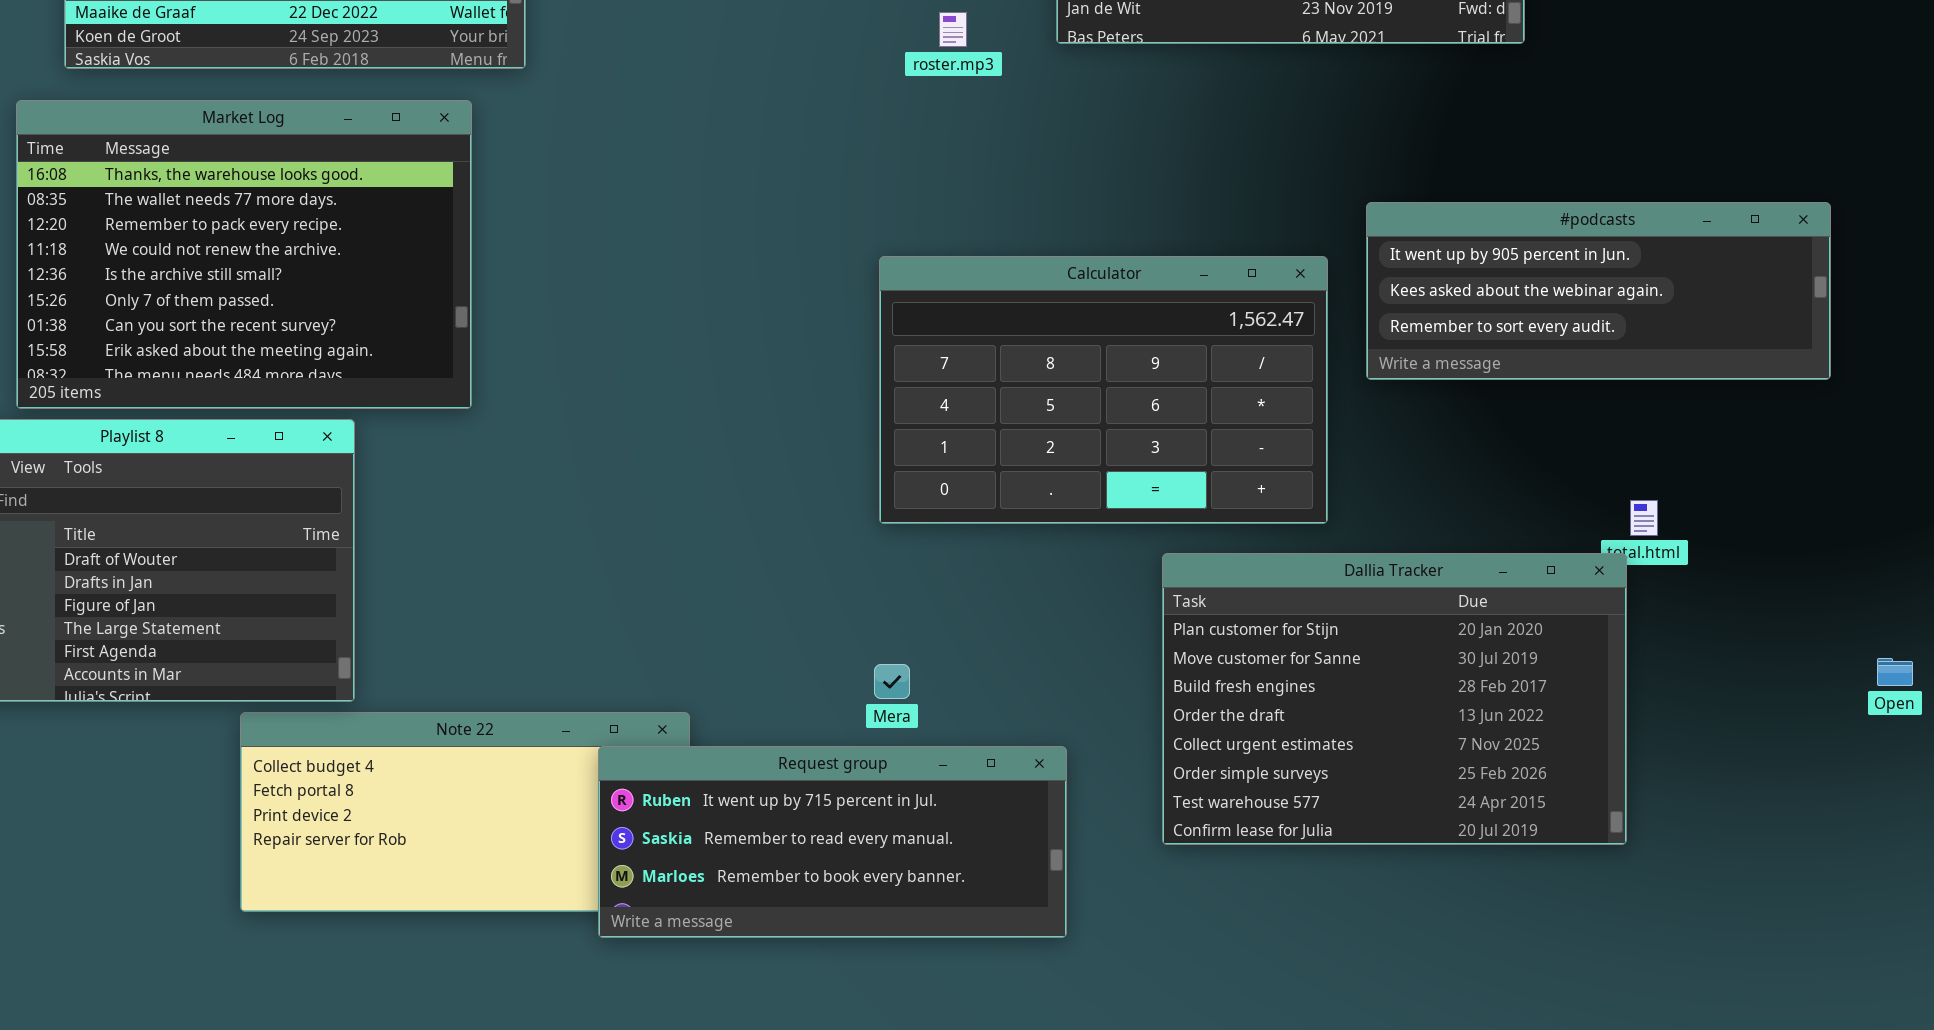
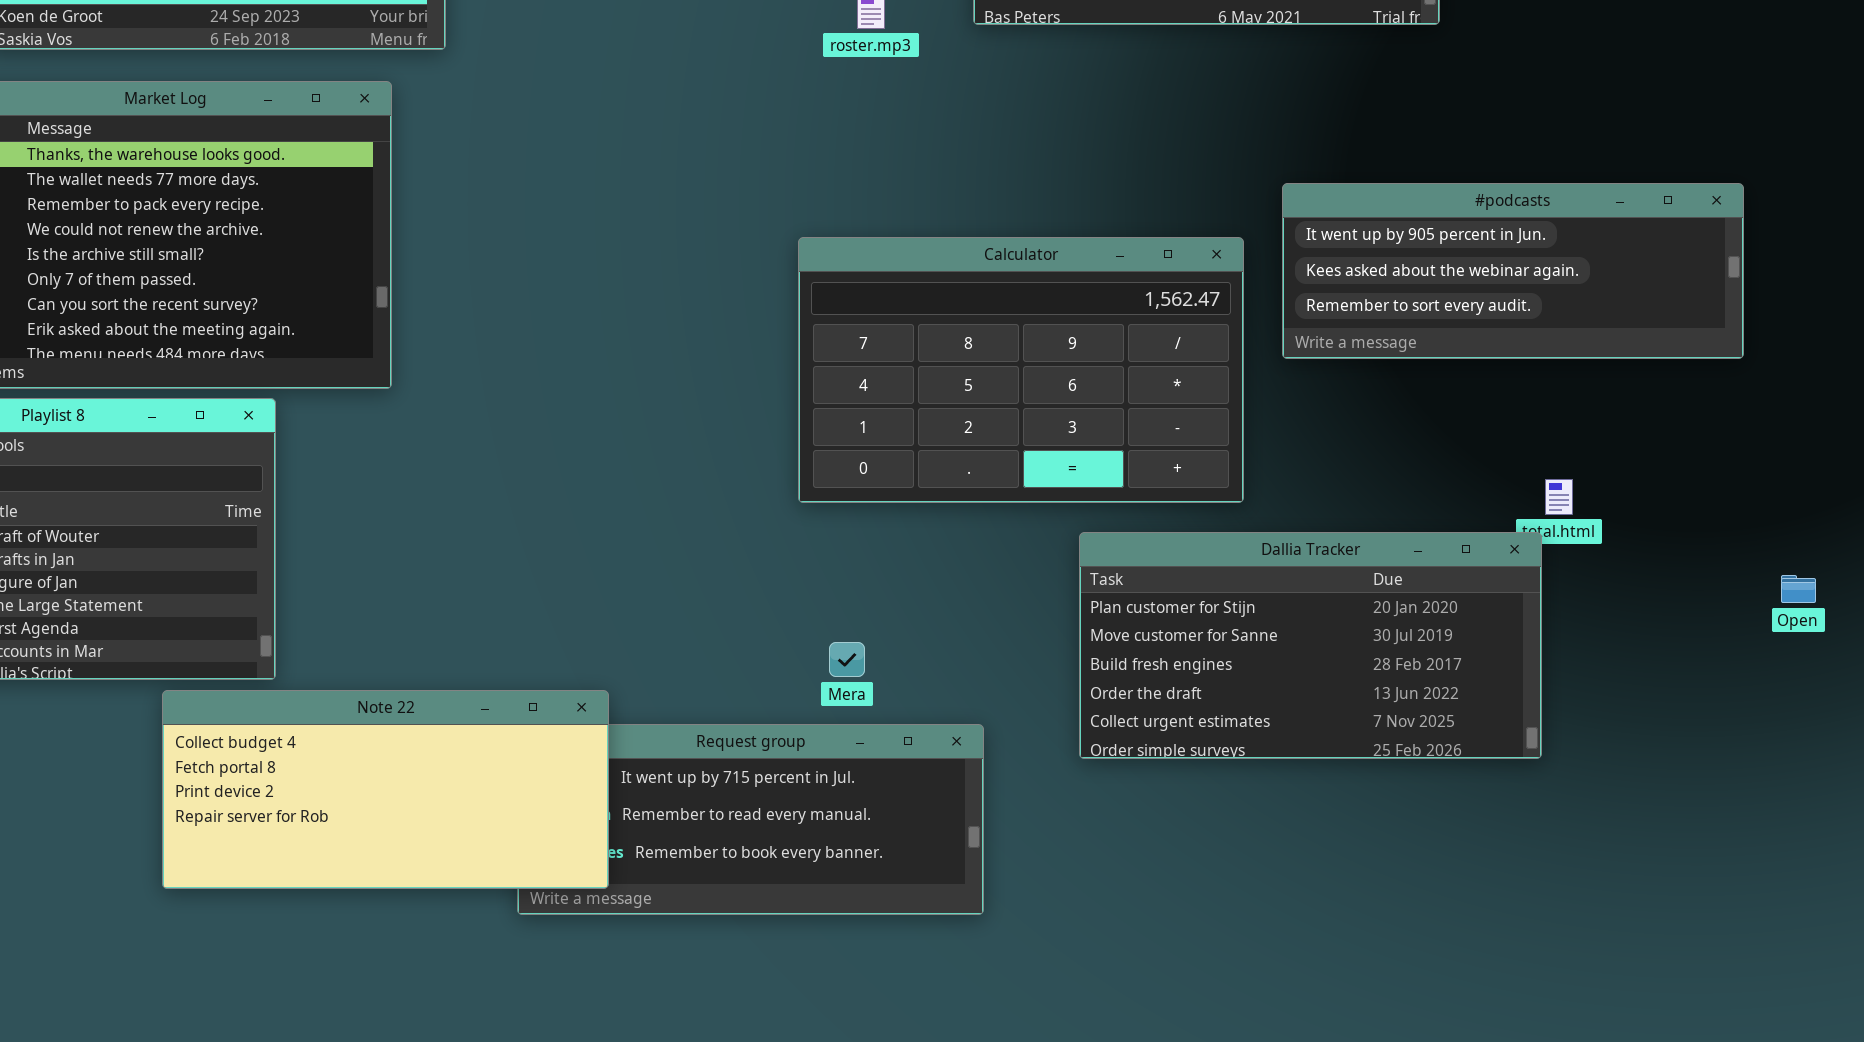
Dallia Tracker: [1162,553,1627,845] -> [1079,532,1542,759], resized
Open: [1877,658,1913,686] -> [1781,575,1816,603], moved
Mera: [874,664,910,699] -> [829,642,865,677], moved
Note 22: [240,712,690,912] -> [162,690,609,889], raised

